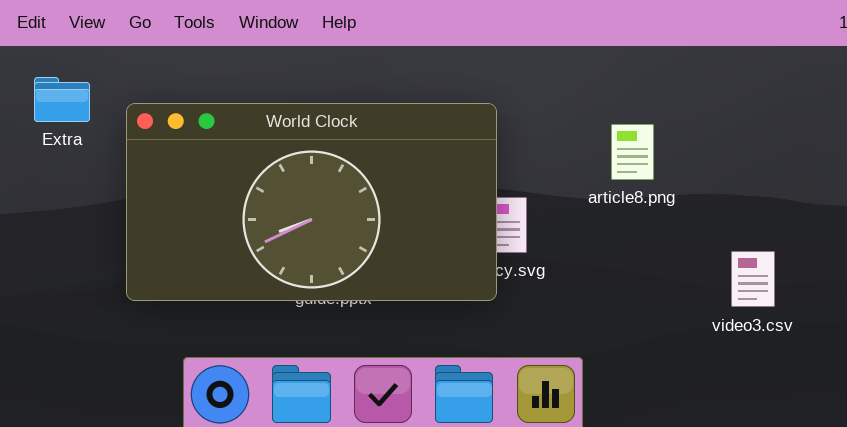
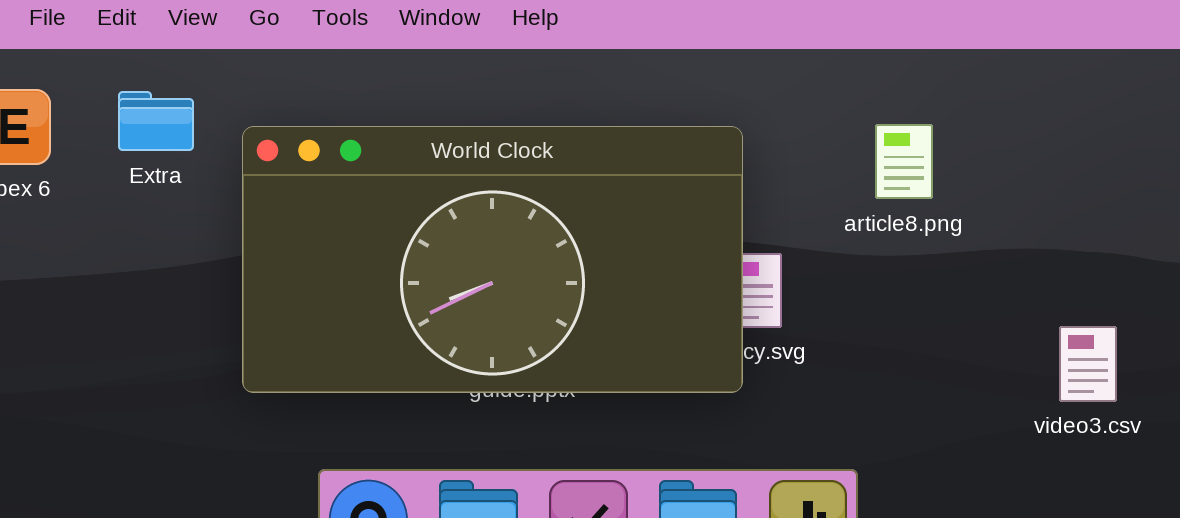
article8.png: [611,124,654,180] -> [875,124,933,199], moved

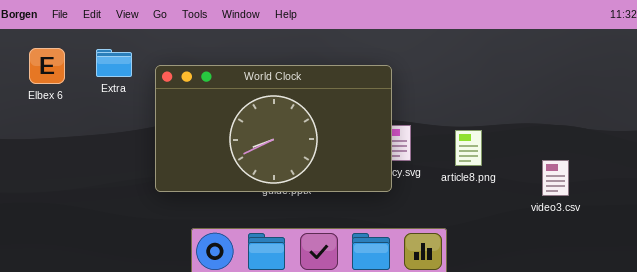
article8.png: [875,124,933,199] -> [455,130,482,166], moved

